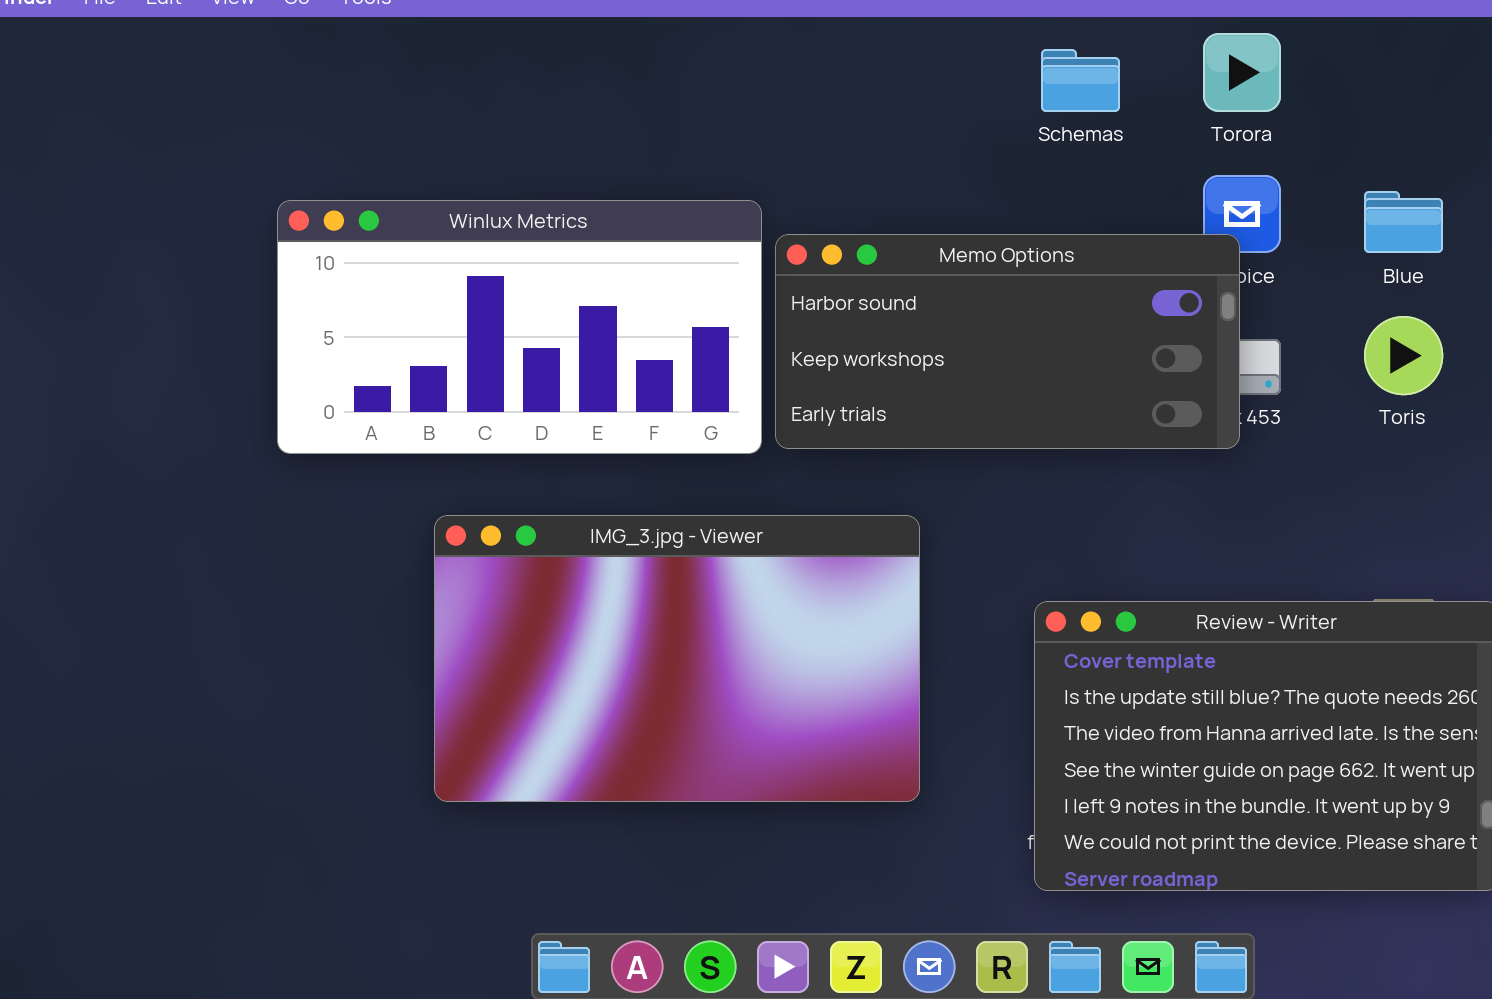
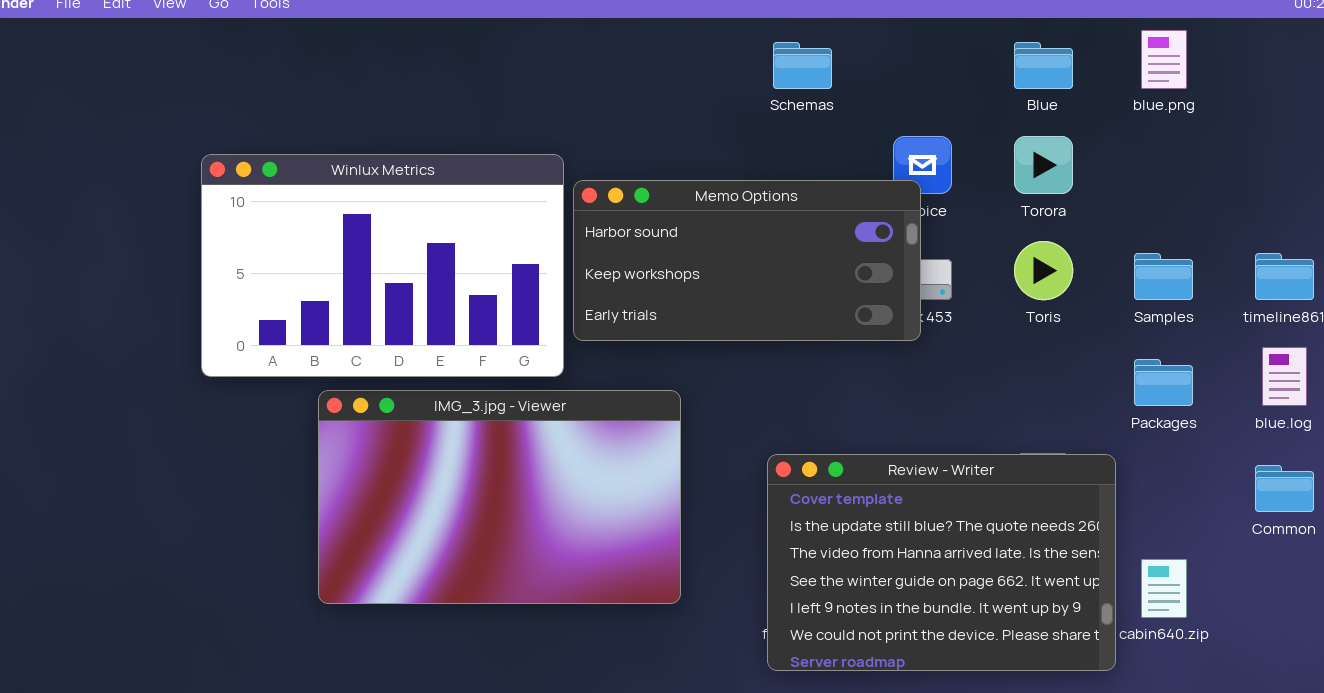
Torora: [1203,33,1281,112] -> [1014,136,1073,194], moved
Blue: [1364,191,1443,253] -> [1014,42,1073,89], moved
Winlux Metrics: [277,200,762,454] -> [201,154,564,377], resized

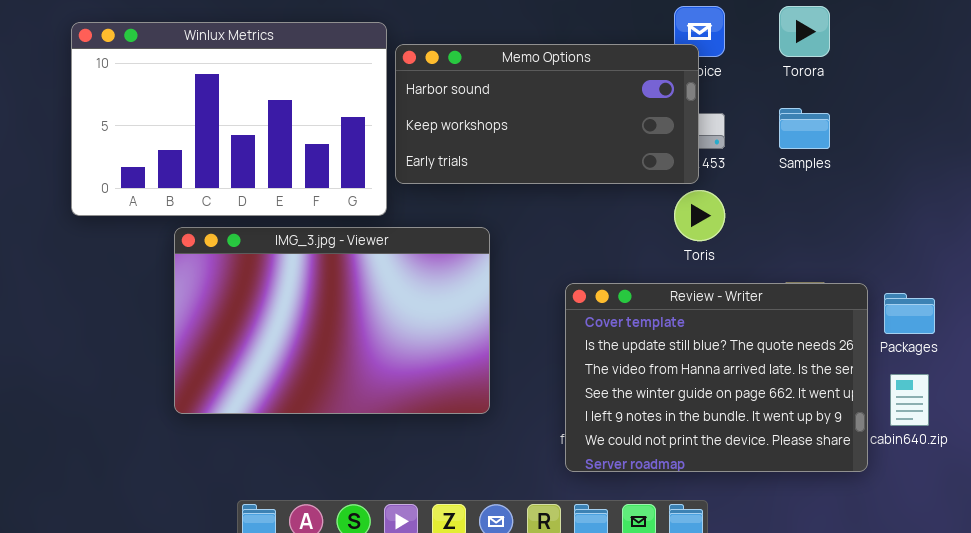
Toris: [1014,241,1073,300] -> [674,190,725,241], moved
Samples: [1134,253,1193,300] -> [779,108,830,149], moved
Packages: [1134,359,1193,406] -> [884,293,935,334], moved

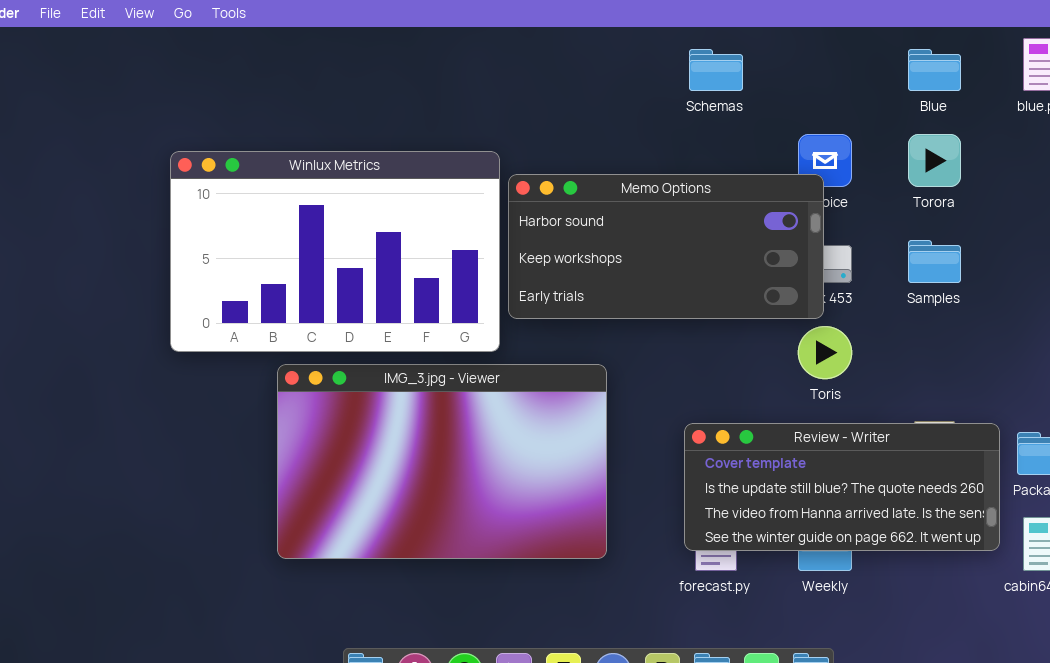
Review - Writer: [565,283,868,472] -> [684,423,1000,551], resized

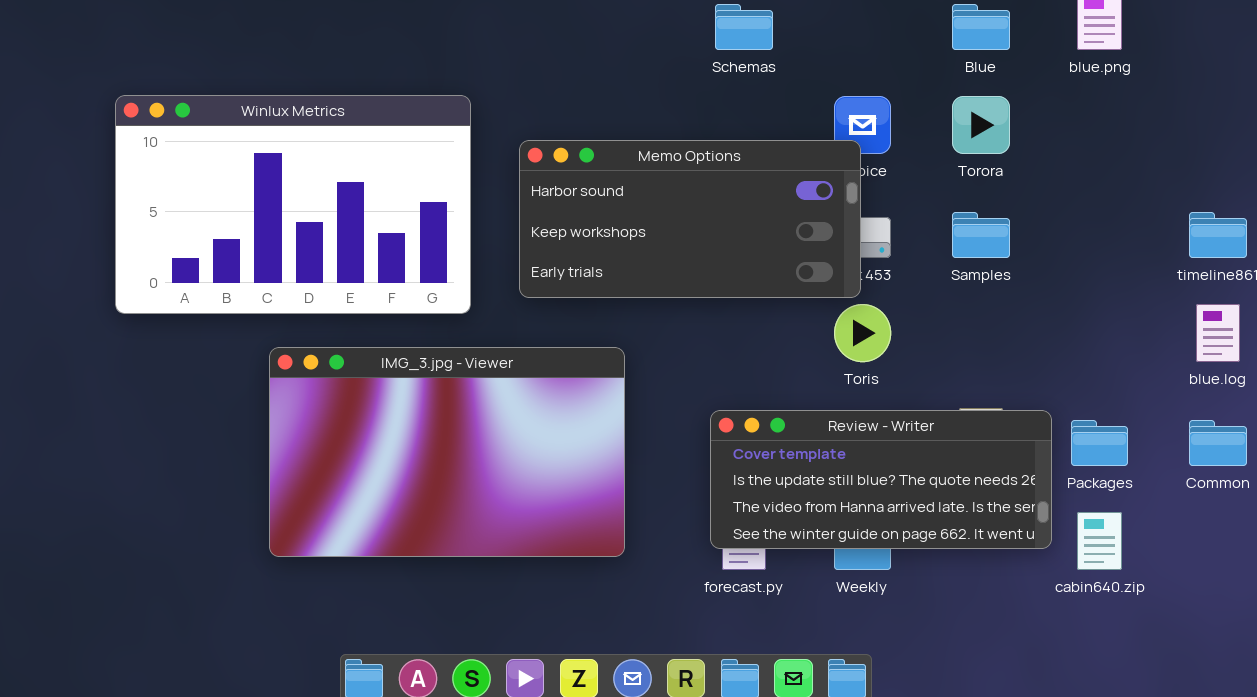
Winlux Metrics: [170,151,500,352] -> [115,95,471,314], moved

